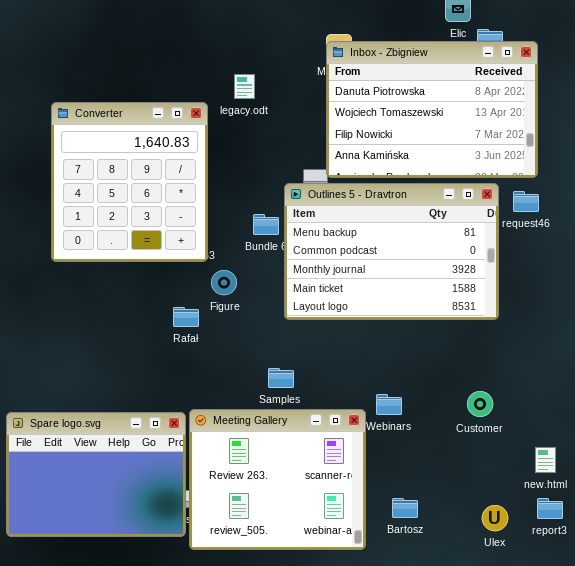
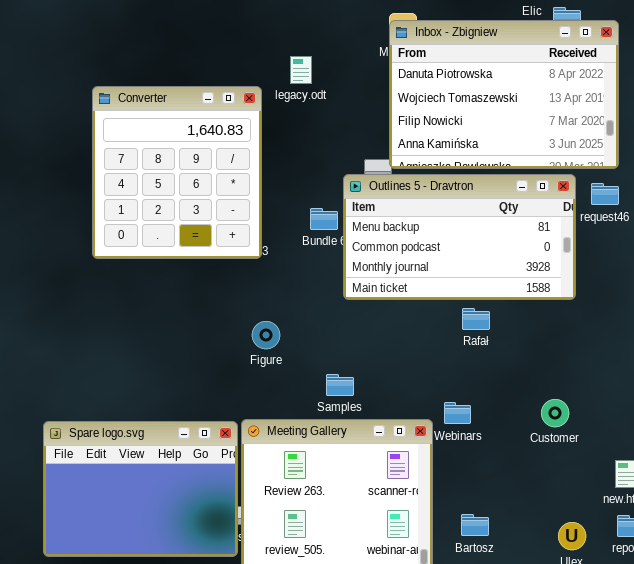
Outlines 5 - Dravtron: [284,183,499,320] -> [343,174,576,300], resized
Figure: [211,270,237,295] -> [252,321,280,349], moved
Rafał: [173,307,199,327] -> [462,308,490,330], moved

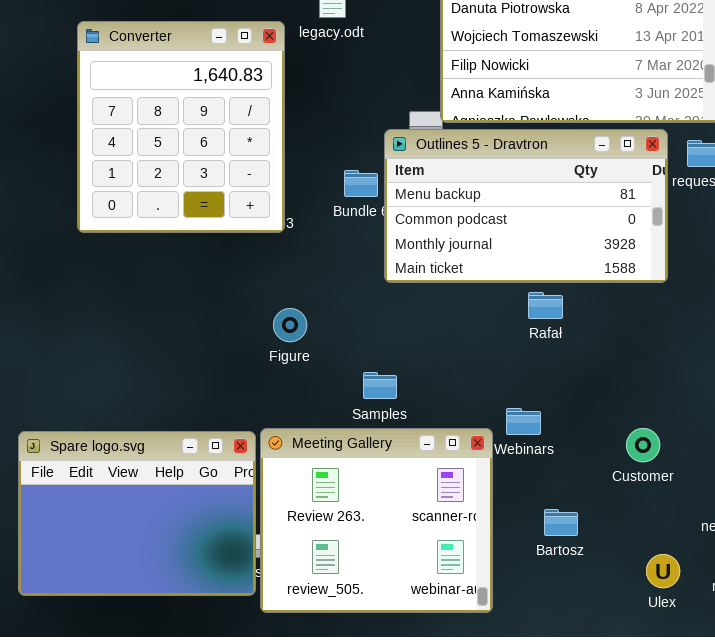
Customer: [541,399,569,427] -> [626,428,660,462], moved
Bartosz: [461,514,489,536] -> [544,509,578,536], moved

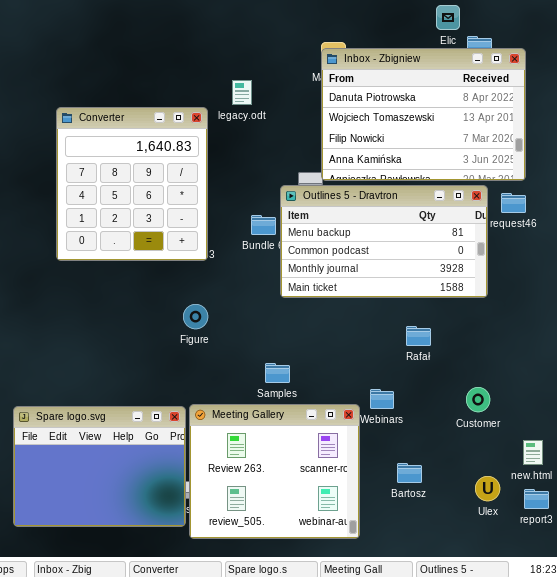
Rafał: [528,292,563,319] -> [406,326,431,346], moved
Figure: [273,308,307,342] -> [183,304,208,329], moved
Customer: [626,428,660,462] -> [466,387,490,412], moved
Ulex: [646,554,680,588] -> [475,476,500,501], moved

